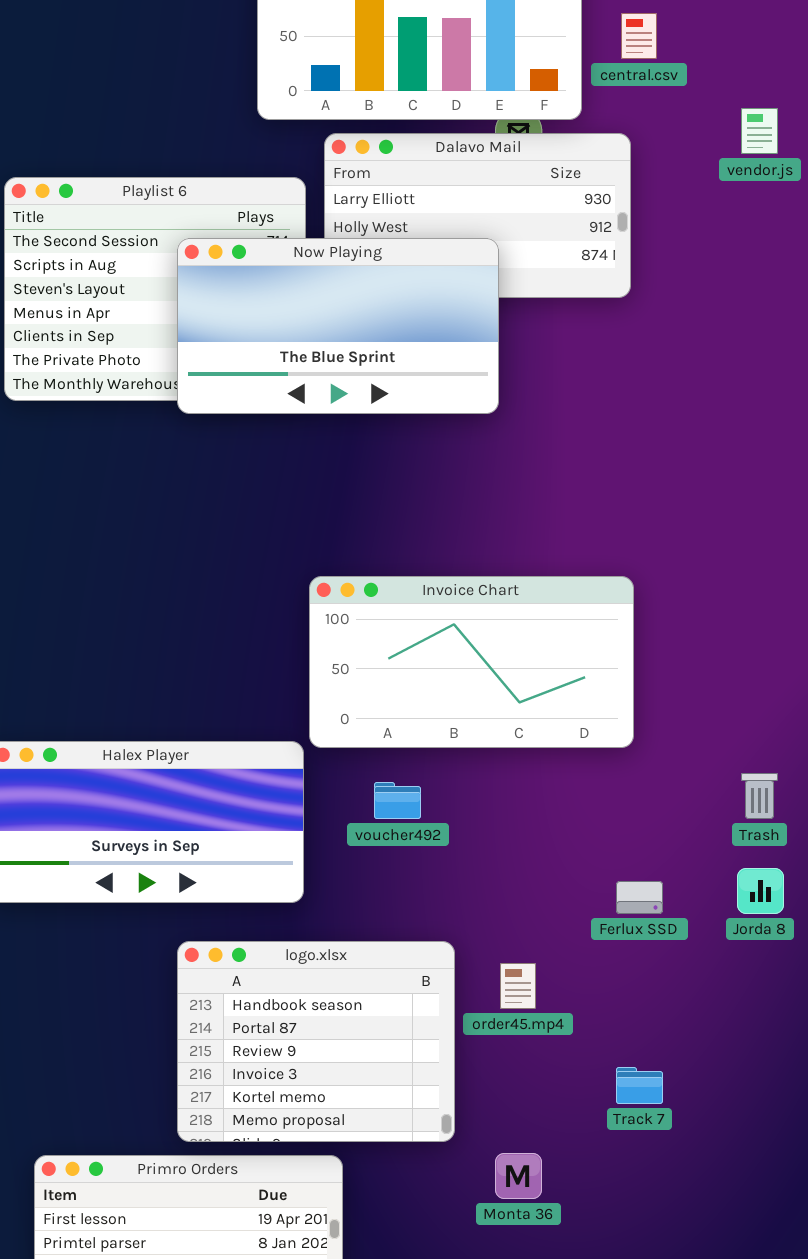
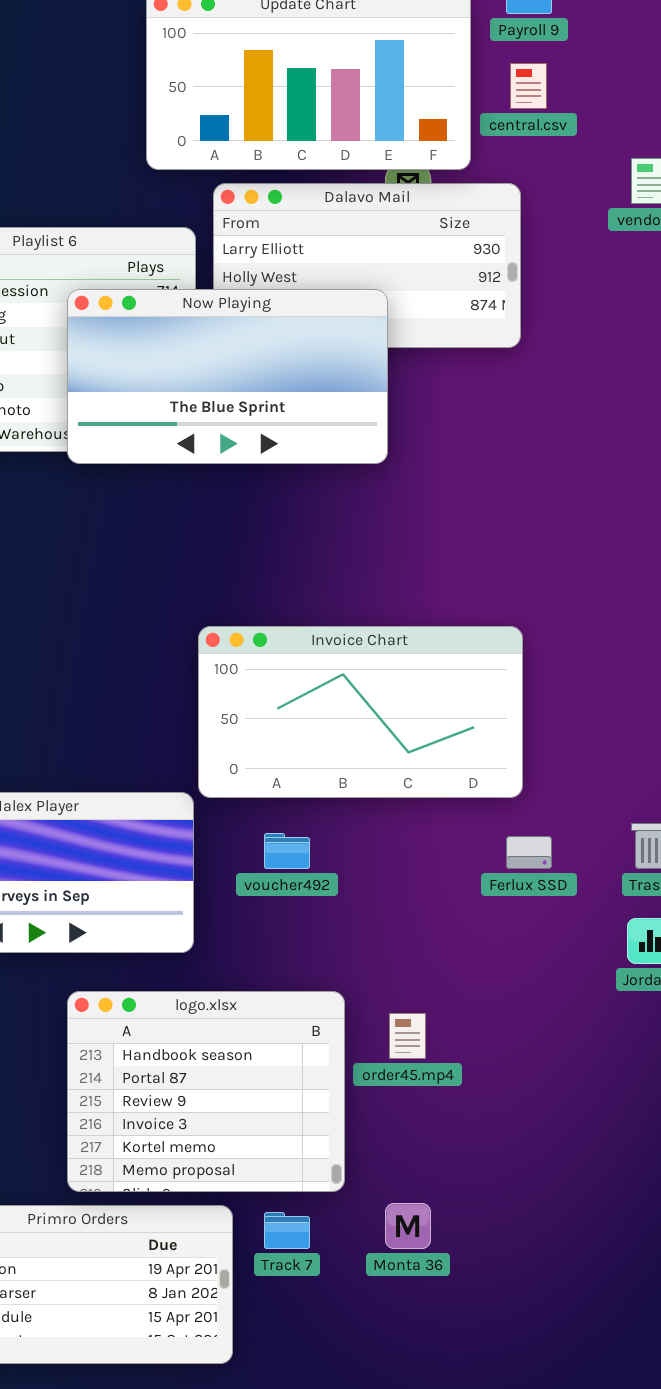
Ferlux SSD: [616,881,663,914] -> [506,836,552,869], moved
Track 7: [616,1067,663,1104] -> [264,1212,310,1249], moved

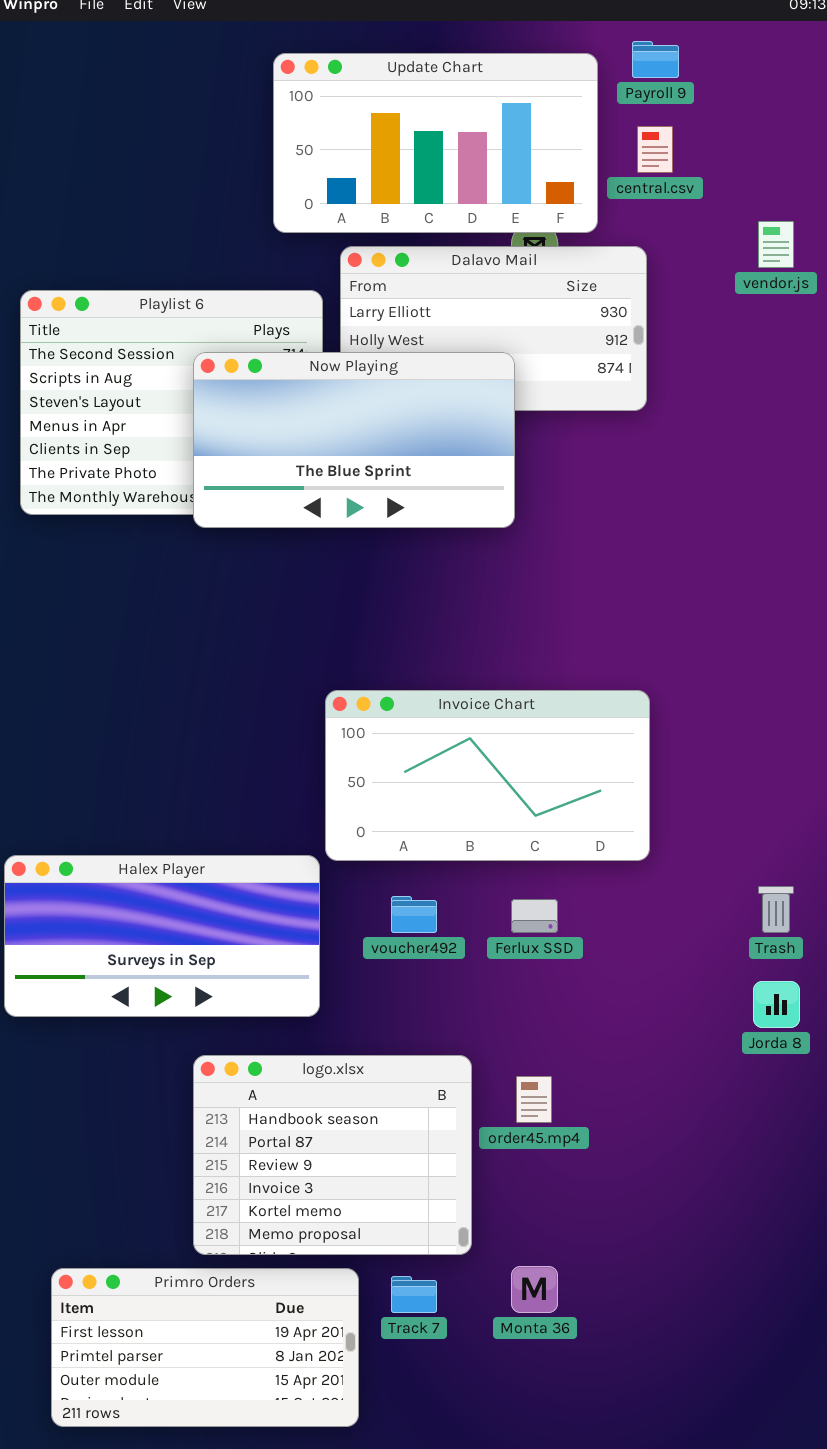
Ferlux SSD: [506,836,552,869] -> [511,899,558,933], moved

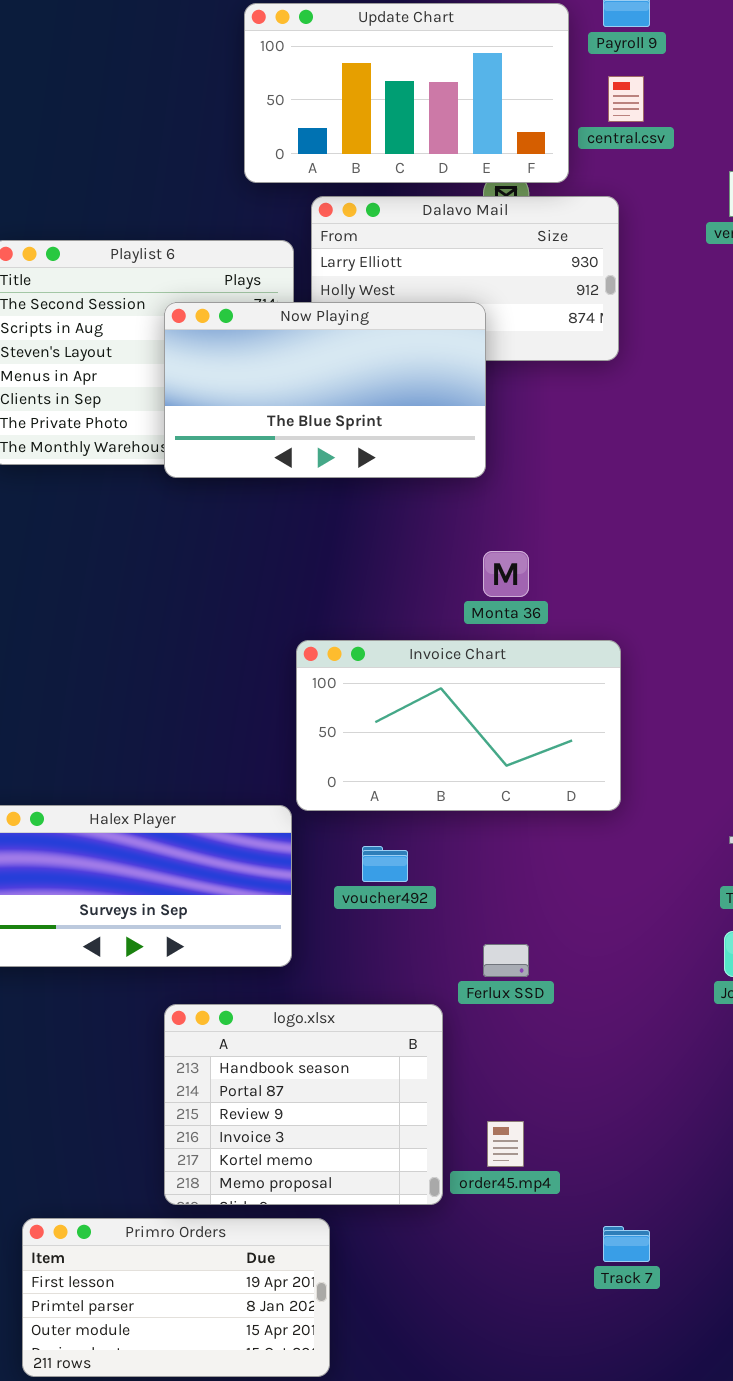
Ferlux SSD: [511,899,558,933] -> [483,944,529,977], moved
order45.mp4: [516,1076,552,1123] -> [487,1121,524,1167], moved
Monta 36: [511,1266,558,1313] -> [483,551,529,597], moved
Track 7: [391,1276,437,1313] -> [603,1226,650,1262], moved

